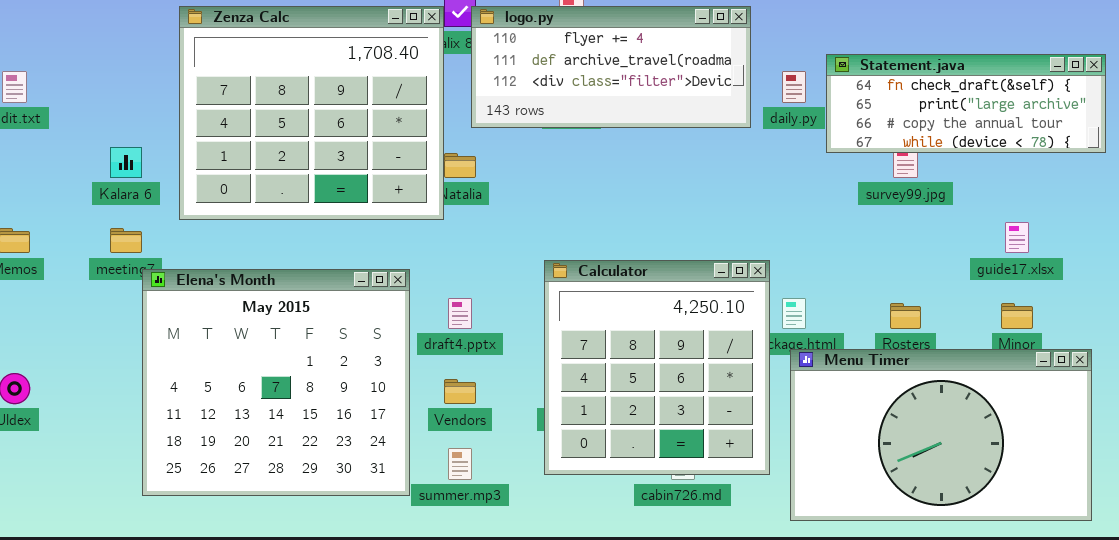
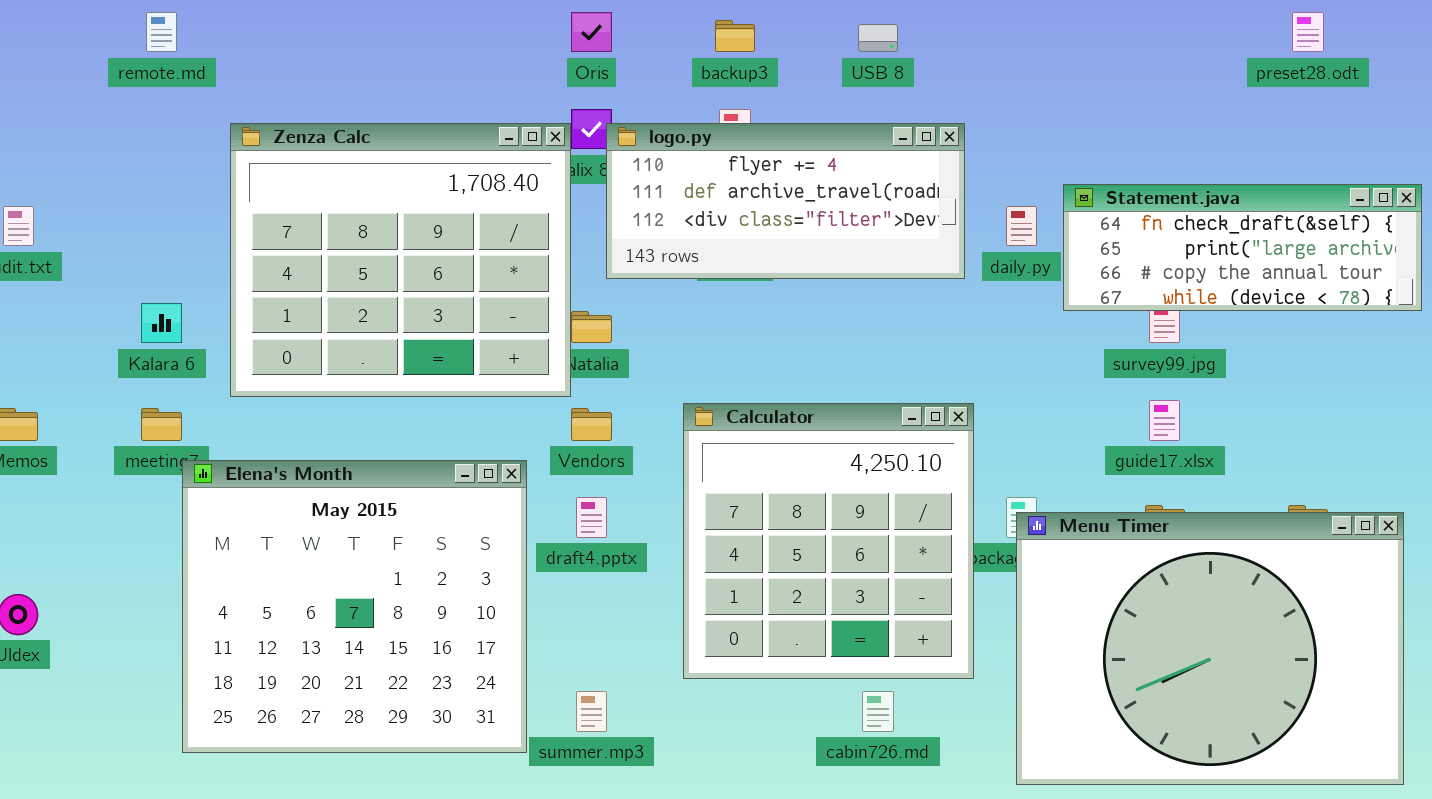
guide17.xlsx: [1005,222,1029,253] -> [1149,400,1180,441], moved
Calculator: [544,260,770,475] -> [683,403,974,679], moved
Menu Timer: [790,349,1092,521] -> [1016,512,1404,785], resized
Vendors: [444,379,476,404] -> [571,408,612,441], moved

